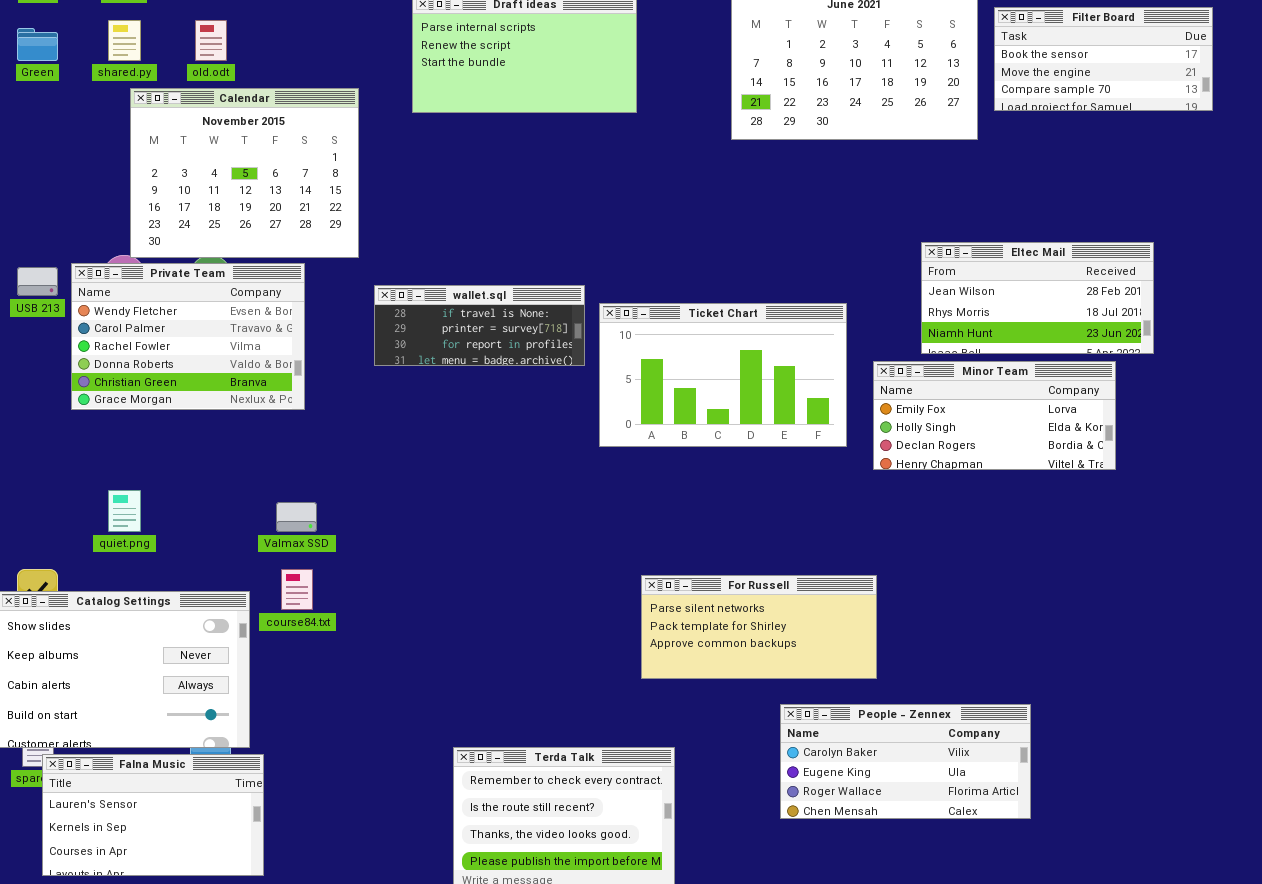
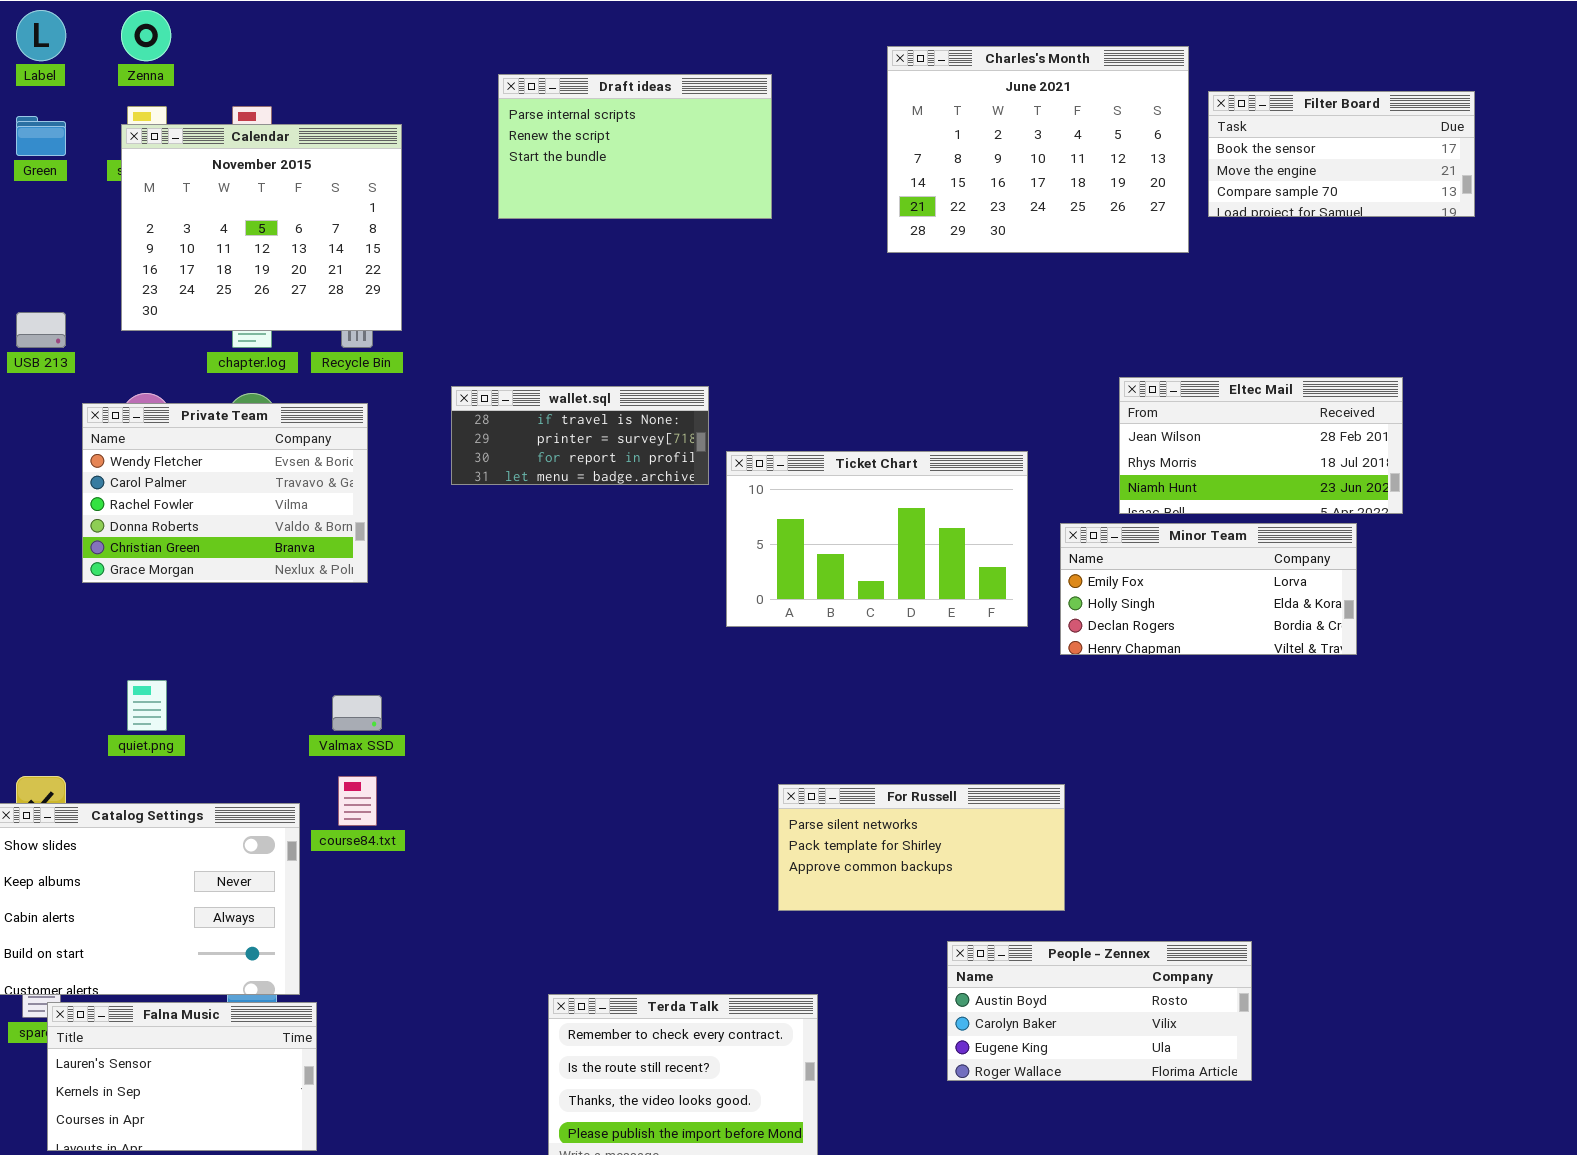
Calendar: [130,88,359,258] -> [121,124,402,331], moved
USB 213: [17,267,58,296] -> [16,312,66,348], moved
wallet.sql: [374,285,585,366] -> [451,386,709,485], moved
People - Zennex: [780,704,1031,819] -> [947,941,1252,1081], scrolled up 1 row

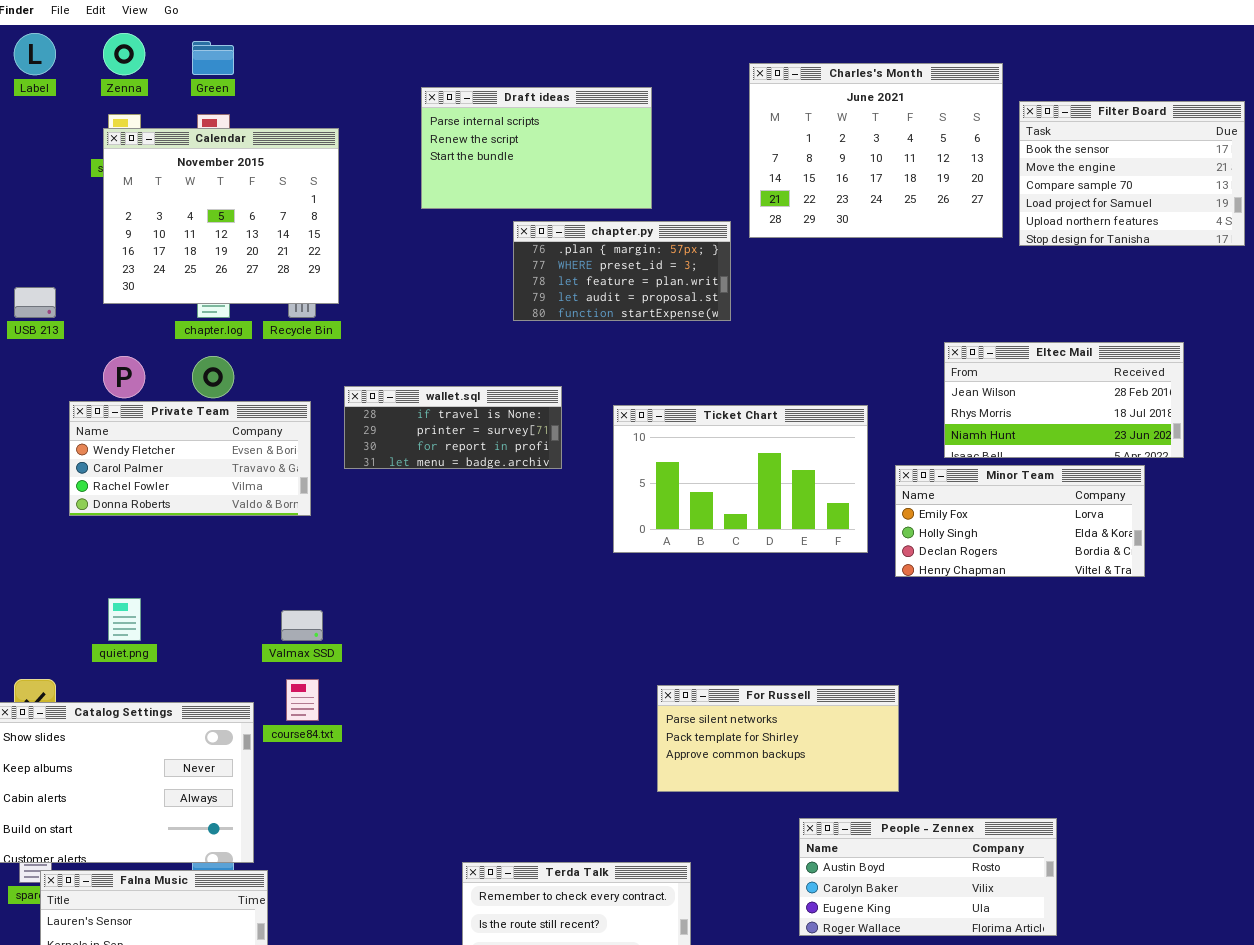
Filter Board: [1208,91,1475,217] -> [1019,101,1245,246], resized
Green: [16,116,66,156] -> [192,41,234,75], moved
chapter.py: none -> [513,221,731,321], opened
wallet.sql: [451,386,709,485] -> [344,386,562,469], moved
Private Team: [82,403,368,583] -> [69,401,311,516], resized

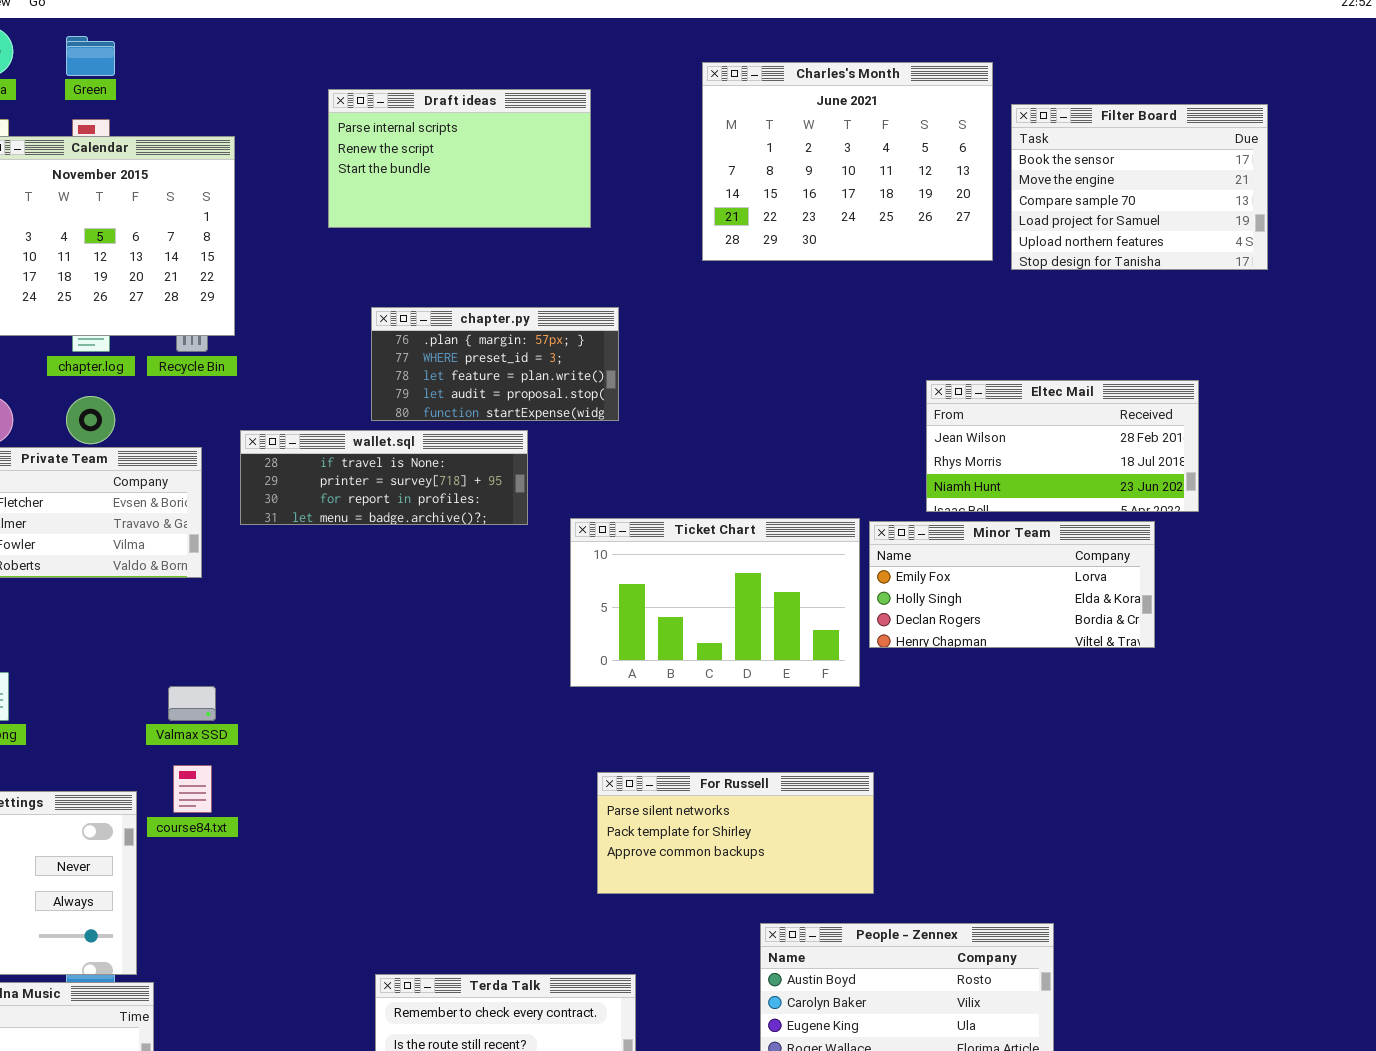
chapter.py: [513,221,731,321] -> [371,307,619,421], moved
wallet.sql: [344,386,562,469] -> [240,430,528,525], resized
Ticket Chart: [613,405,868,553] -> [570,518,860,687], moved

